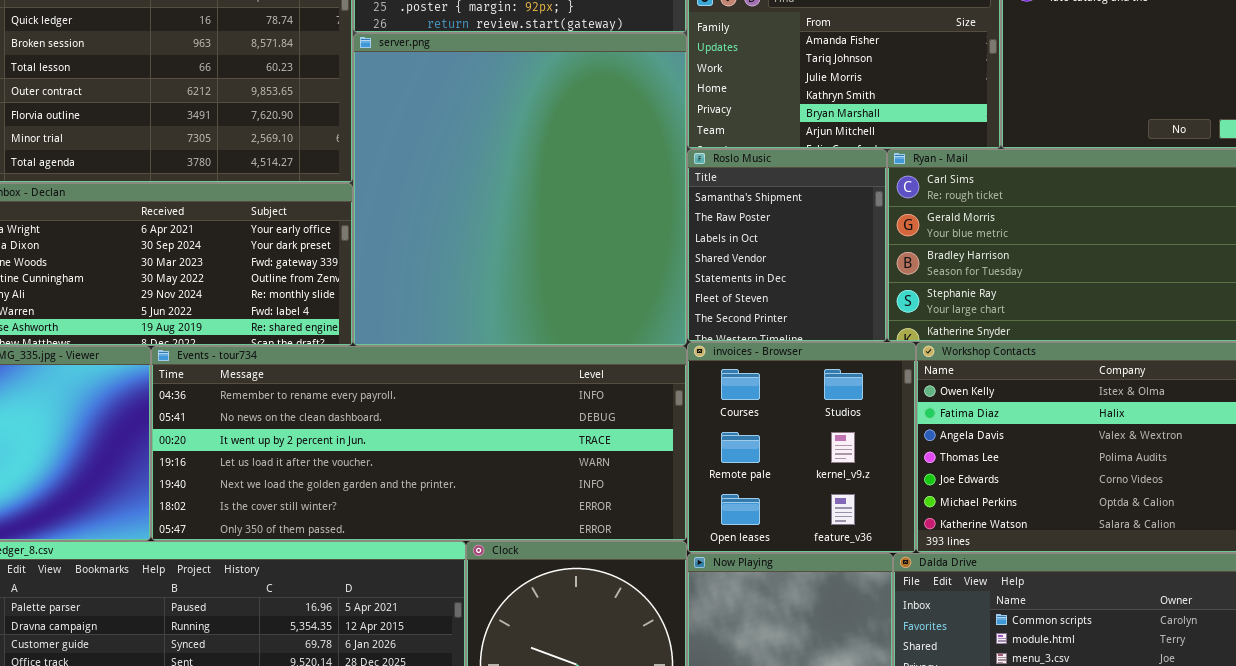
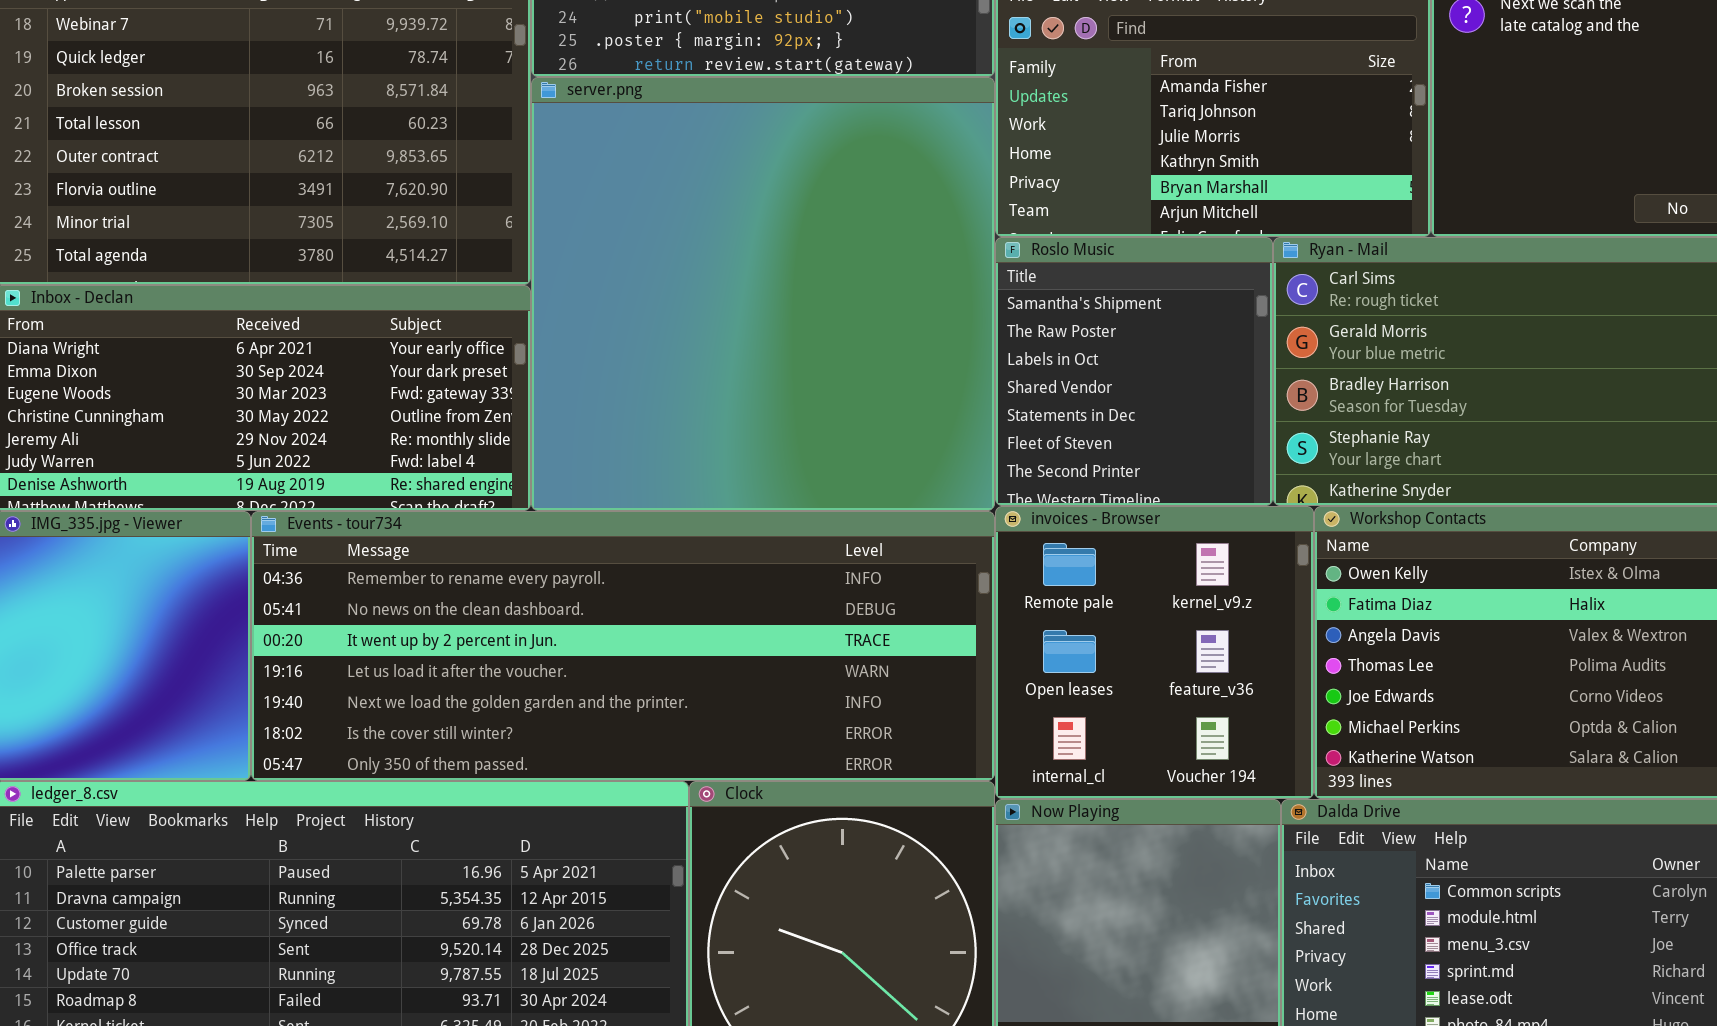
invoices - Browser: [687,342,916,553] -> [995,506,1314,799], scrolled down 1 row

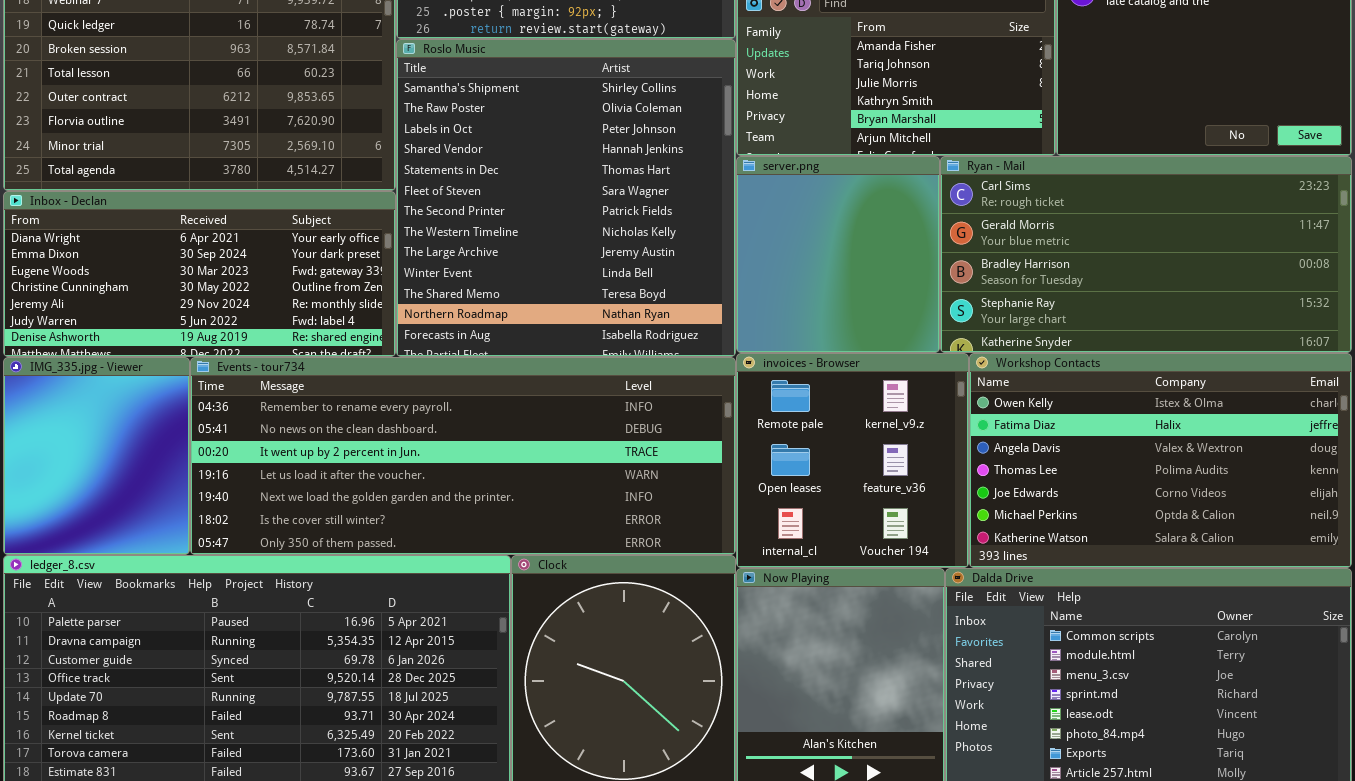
server.png: [531,77,995,511] -> [736,156,940,353], moved, resized
Roslo Music: [995,237,1273,506] -> [396,39,736,357], moved, resized

